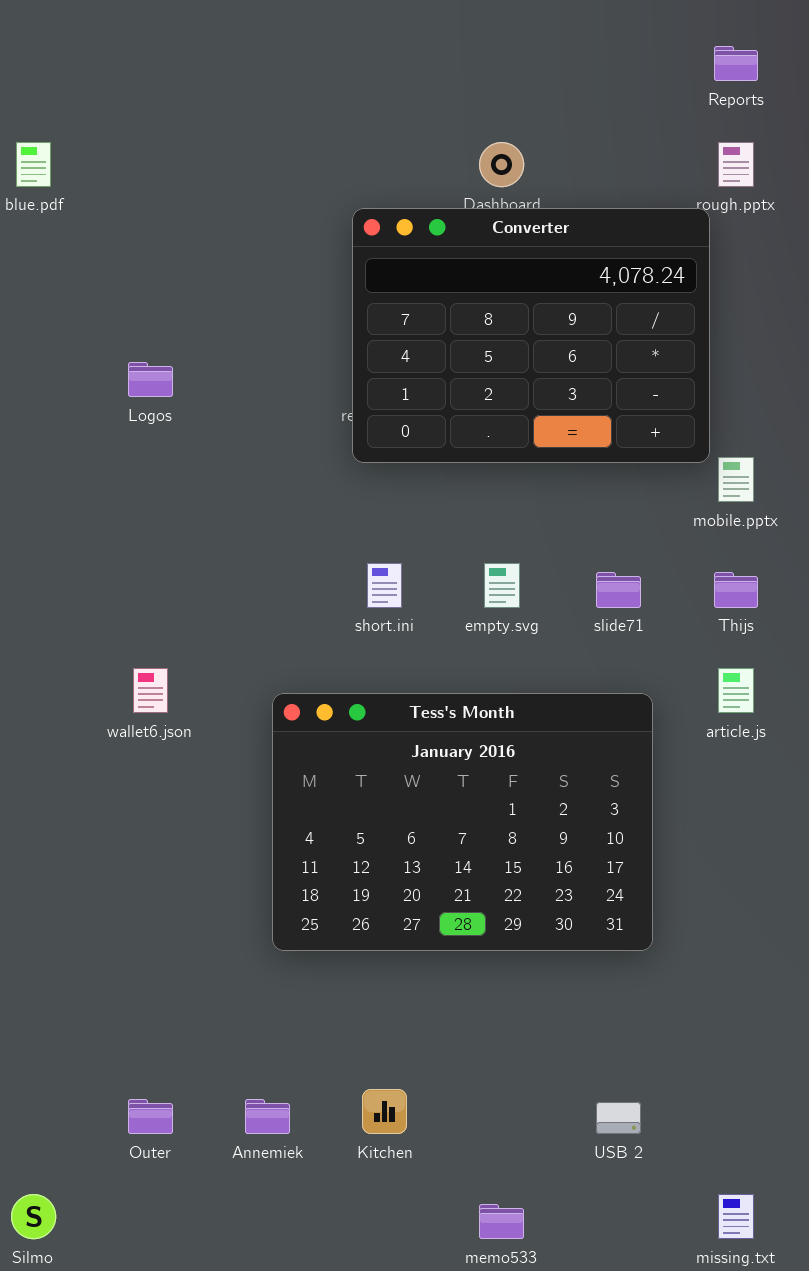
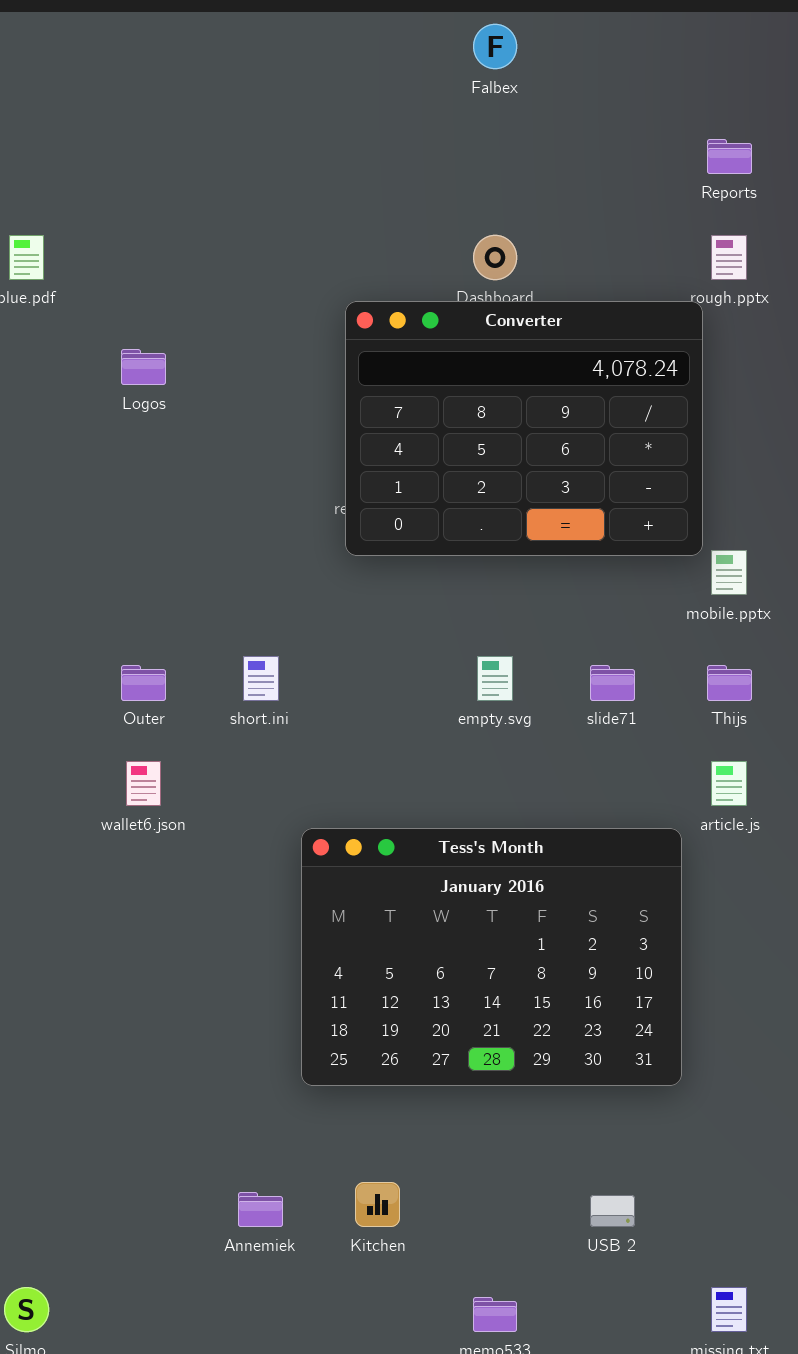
Logos: [128,362,173,397] -> [121,349,166,385], moved
short.ini: [367,563,402,608] -> [243,656,279,701], moved
Tess's Month: [272,693,653,951] -> [301,828,682,1086], moved
Outer: [128,1099,173,1134] -> [121,665,166,701], moved

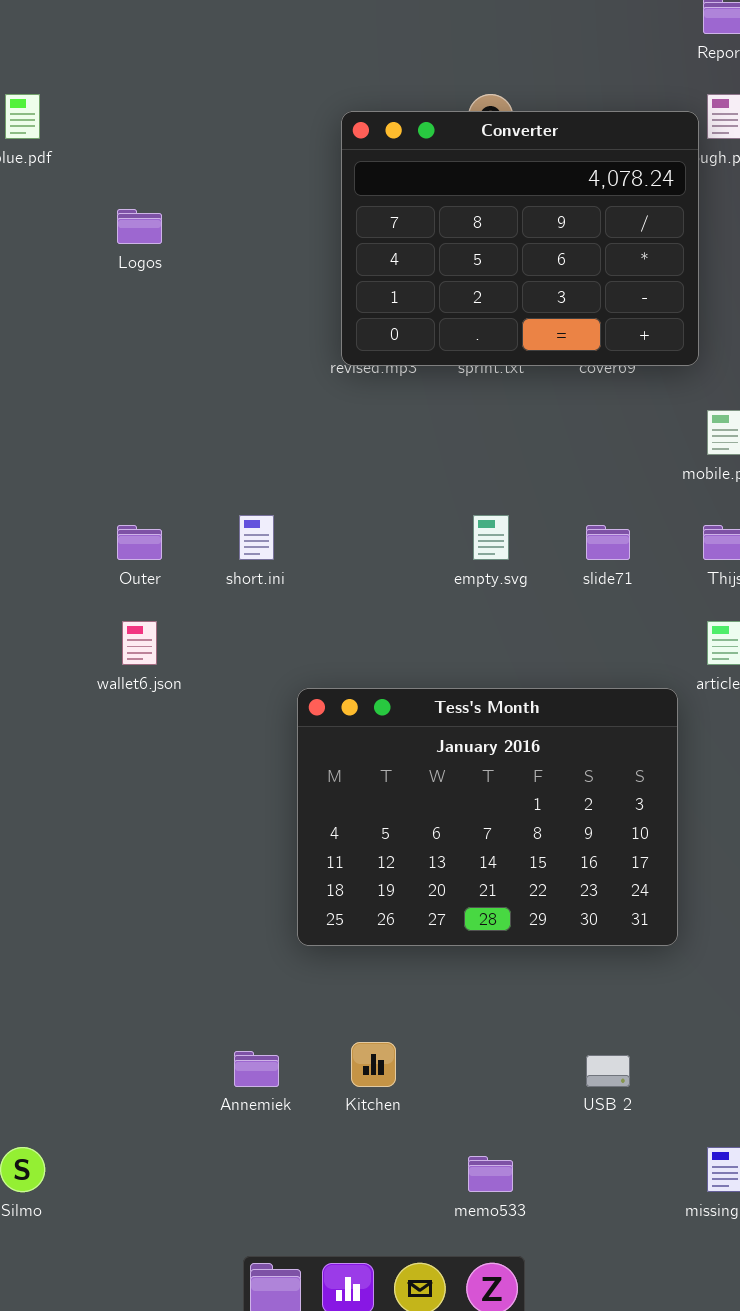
Converter: [345,301,703,556] -> [341,111,699,366], moved

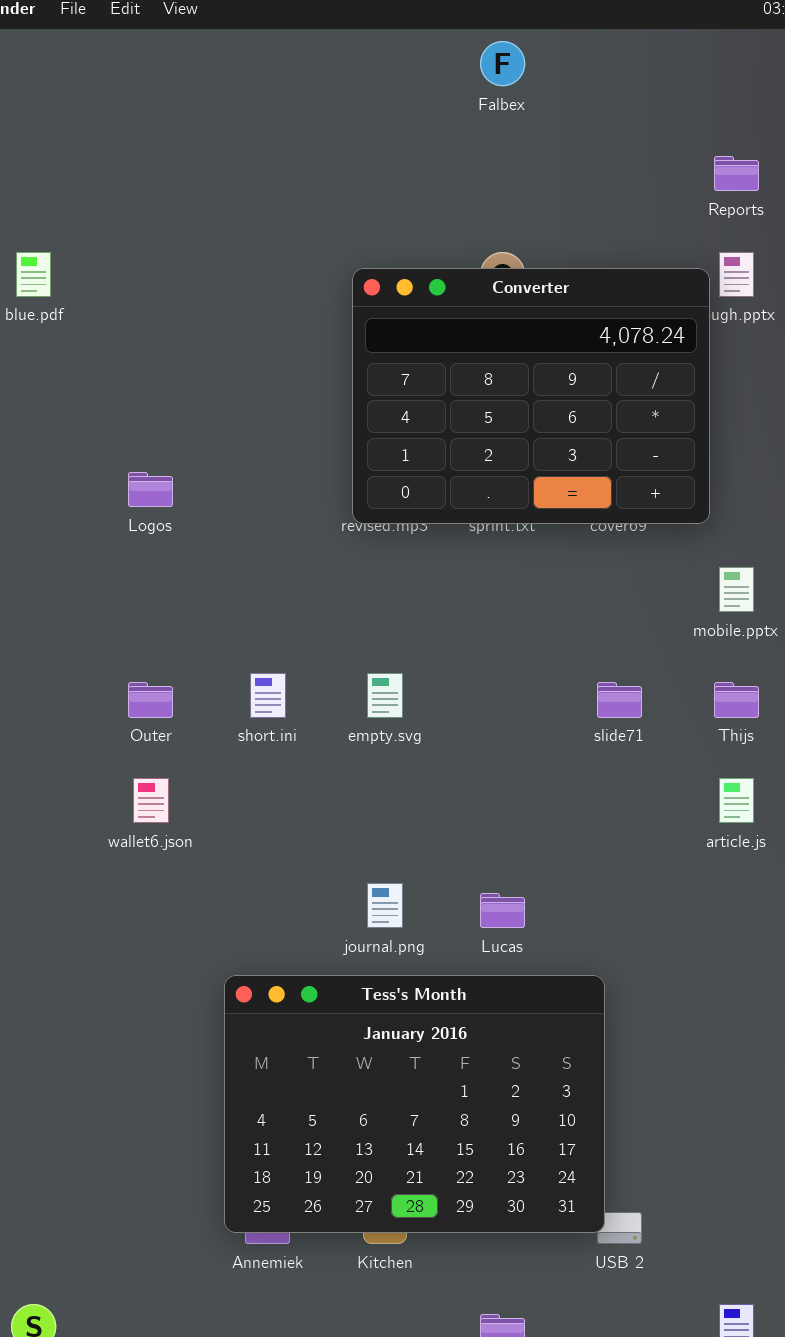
Logos: [117,209,162,244] -> [128,472,173,507], moved
empty.svg: [473,515,509,560] -> [367,673,403,718], moved
Tess's Month: [297,688,678,946] -> [224,975,605,1233], moved

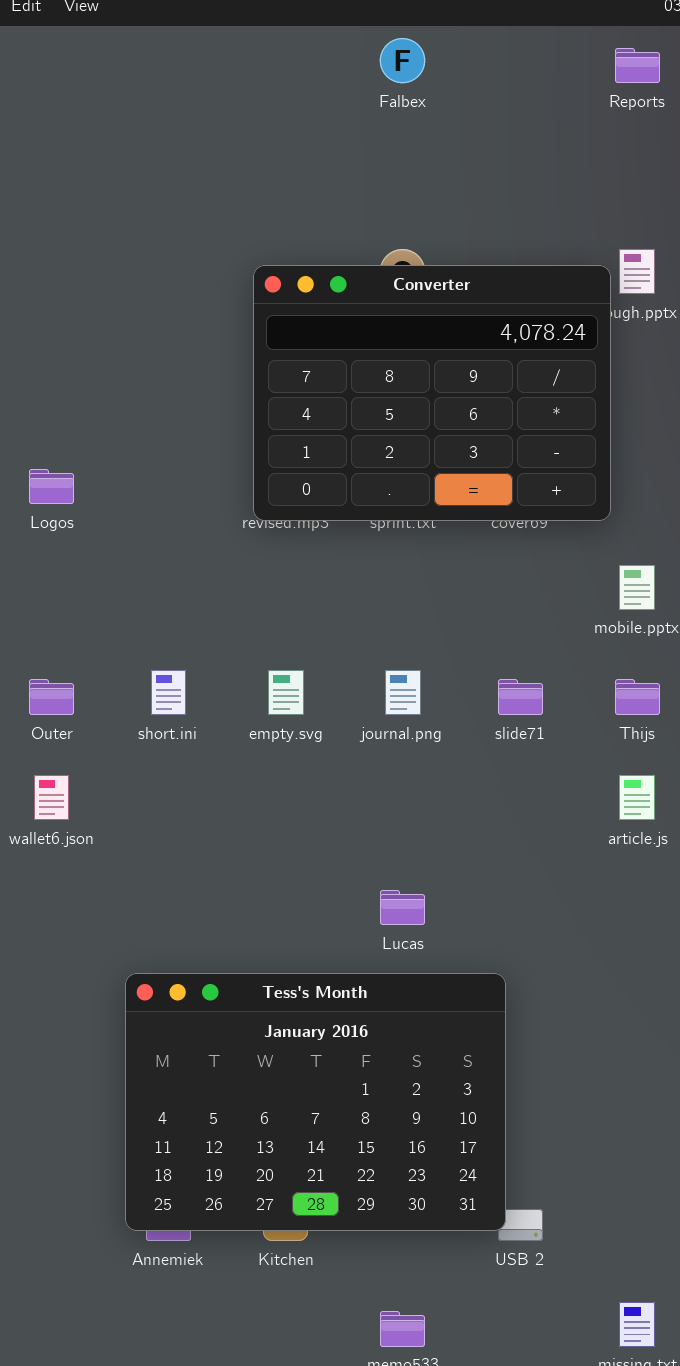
Reports: [714,156,759,191] -> [615,48,660,83], moved
journal.png: [367,883,403,928] -> [385,670,421,715], moved

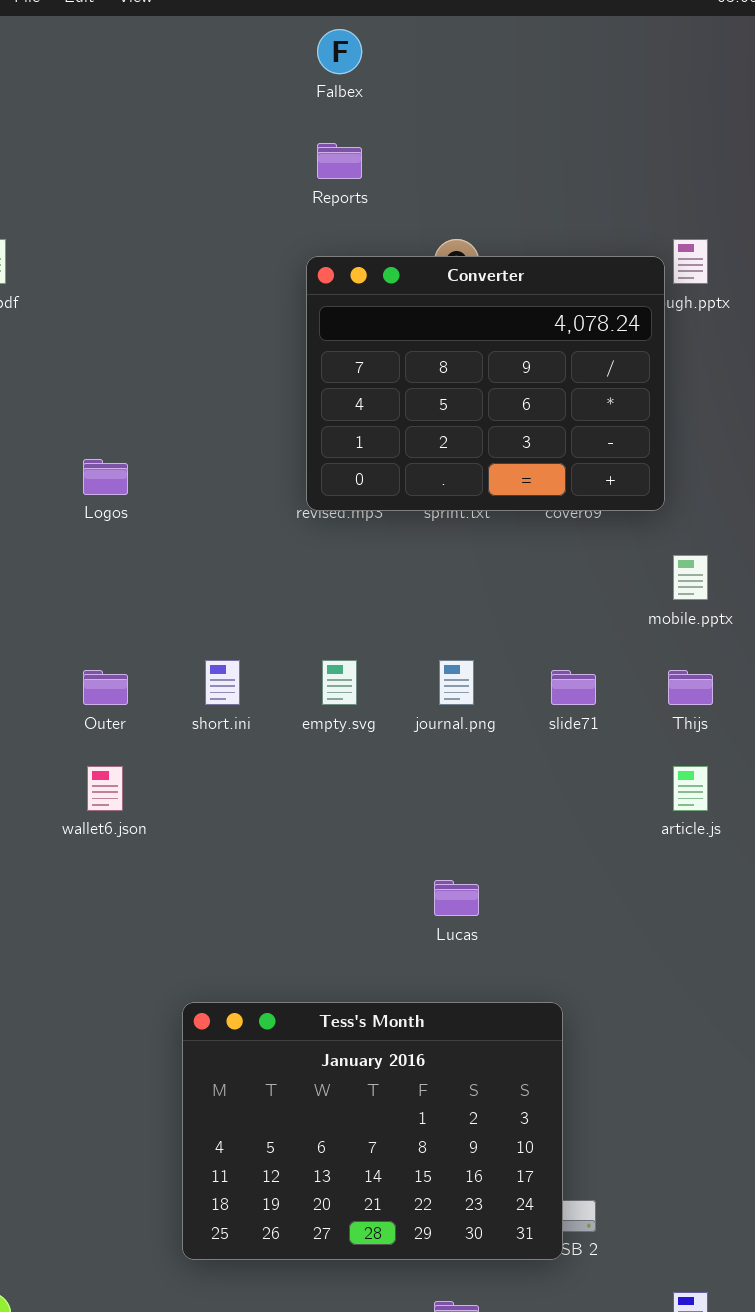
Falbex: [380,38,425,83] -> [317,29,362,74], moved
Reports: [615,48,660,83] -> [317,143,362,179], moved
Tess's Month: [125,973,506,1231] -> [182,1002,563,1260], moved

